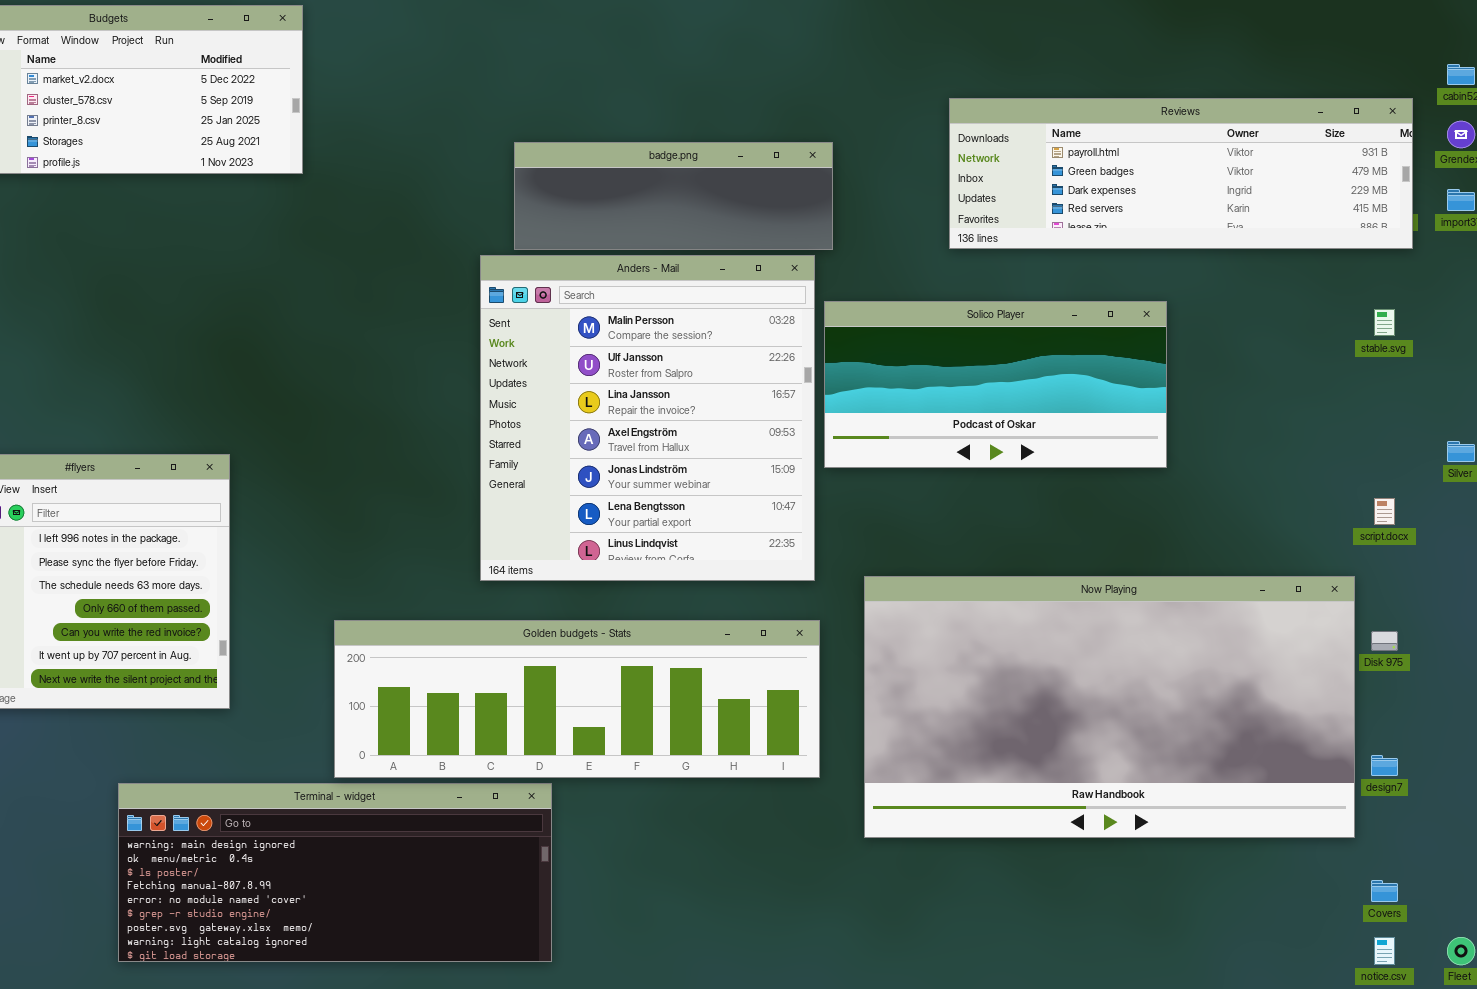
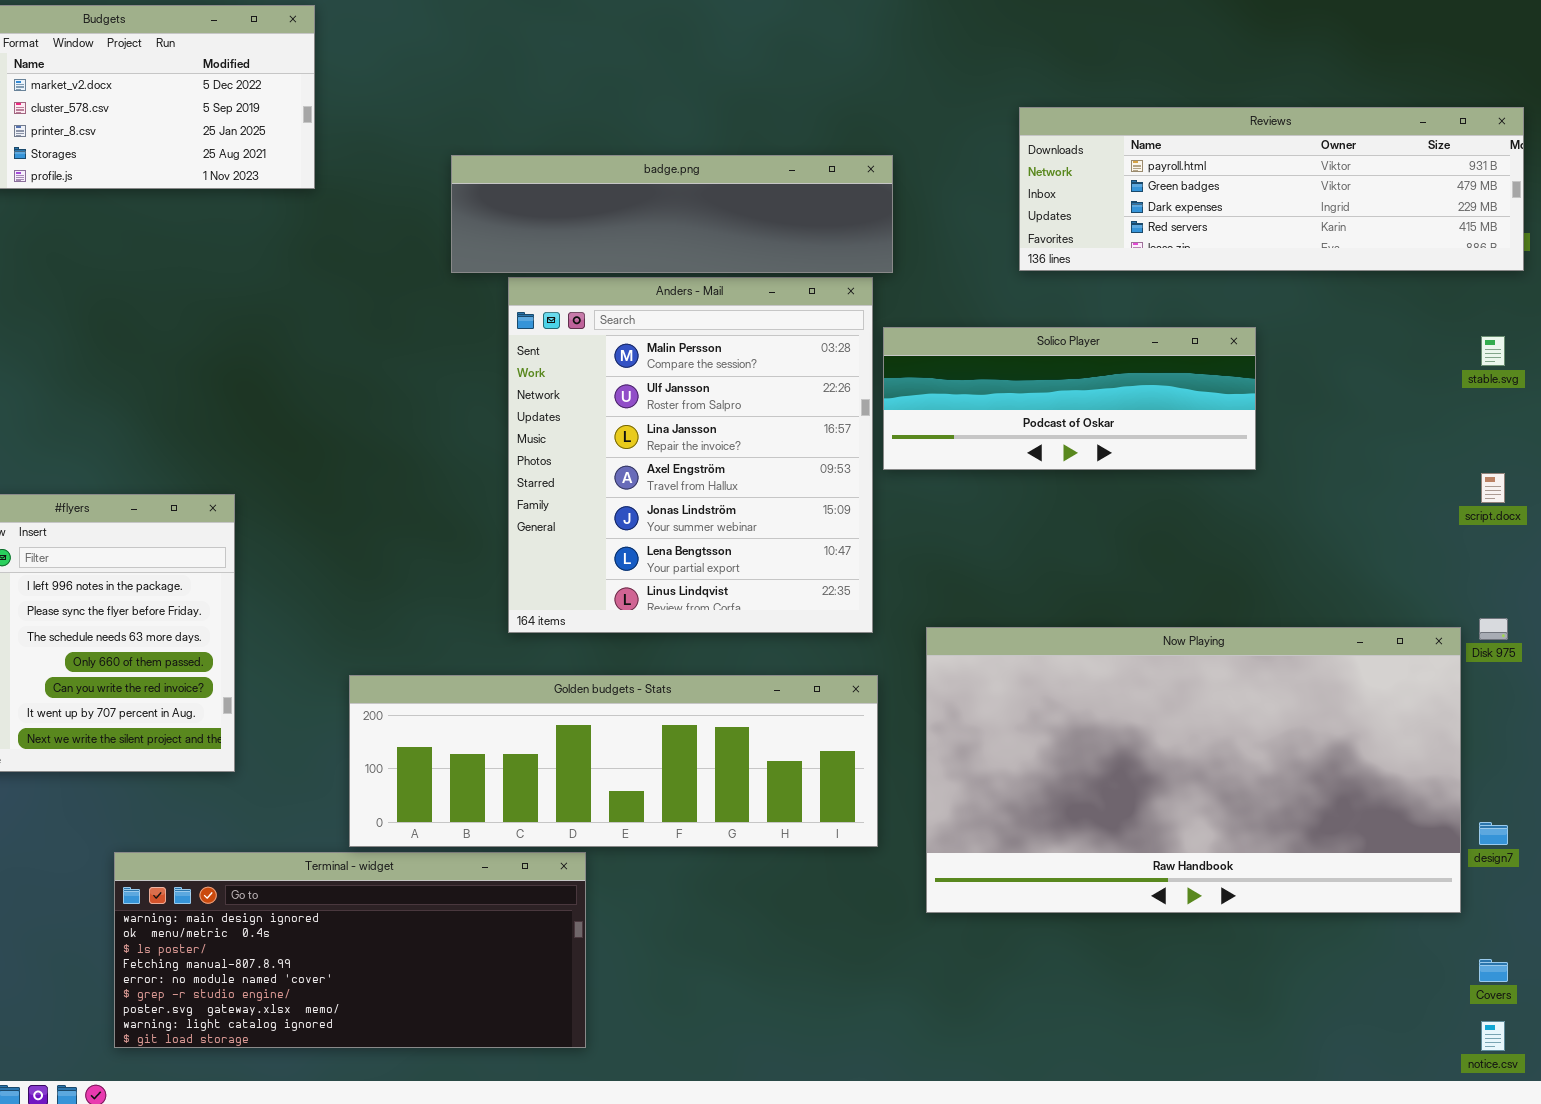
badge.png: [514,142,833,250] -> [451,155,893,273], resized
Solico Player: [824,301,1167,468] -> [883,327,1256,470], resized
script.docx: [1374,498,1395,525] -> [1481,473,1505,503], moved
Disk 975: [1371,631,1398,651] -> [1479,618,1508,640], moved

